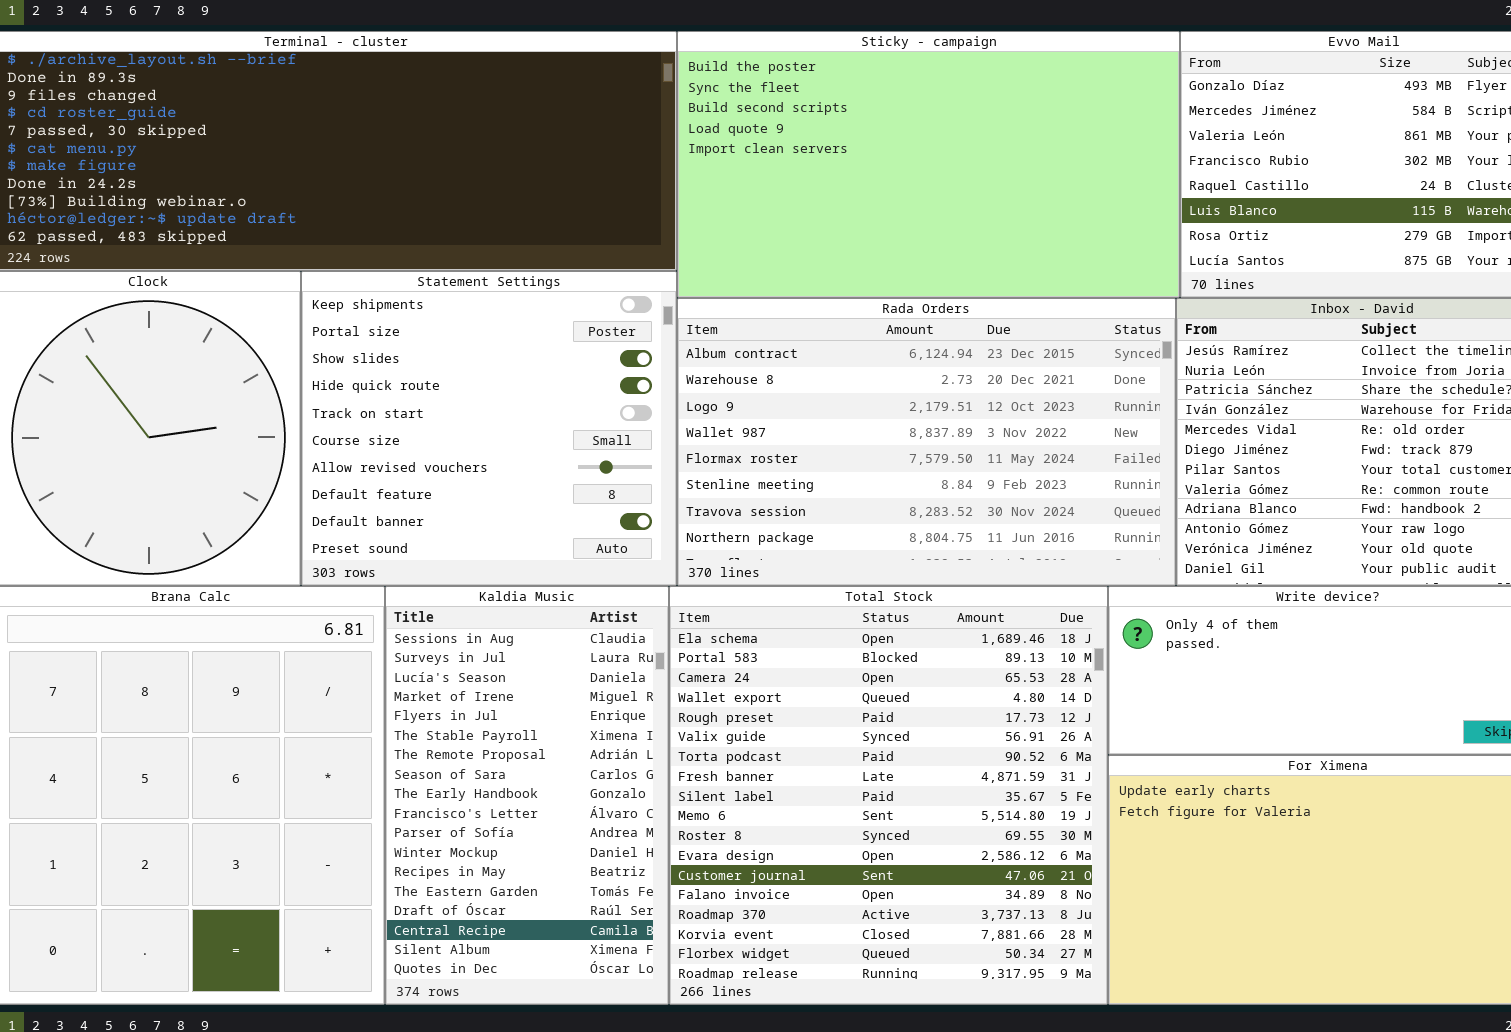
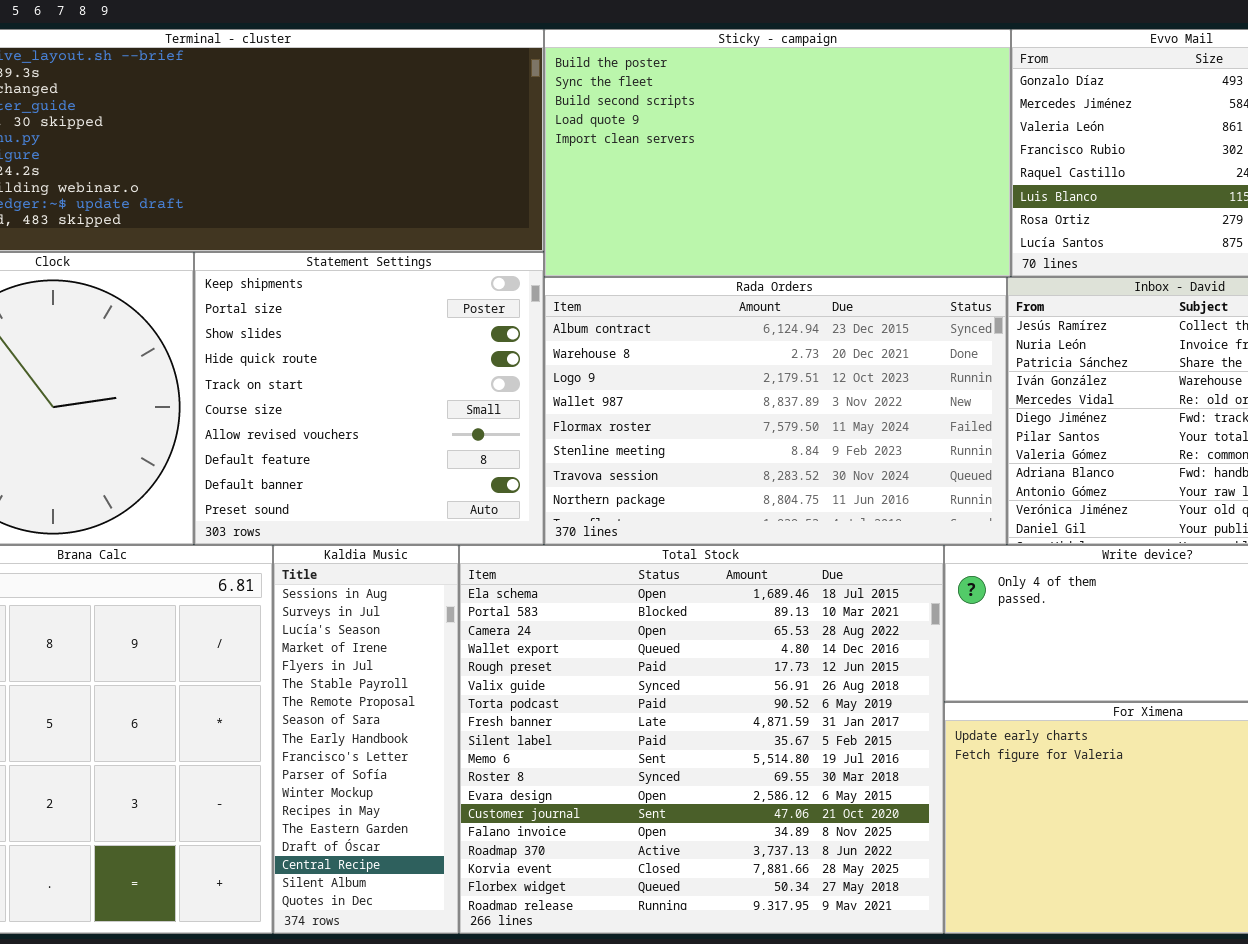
Kaldia Music: [385,586,669,1005] -> [273,545,459,934], resized
Total Stock: [669,586,1108,1005] -> [459,545,944,934], resized

